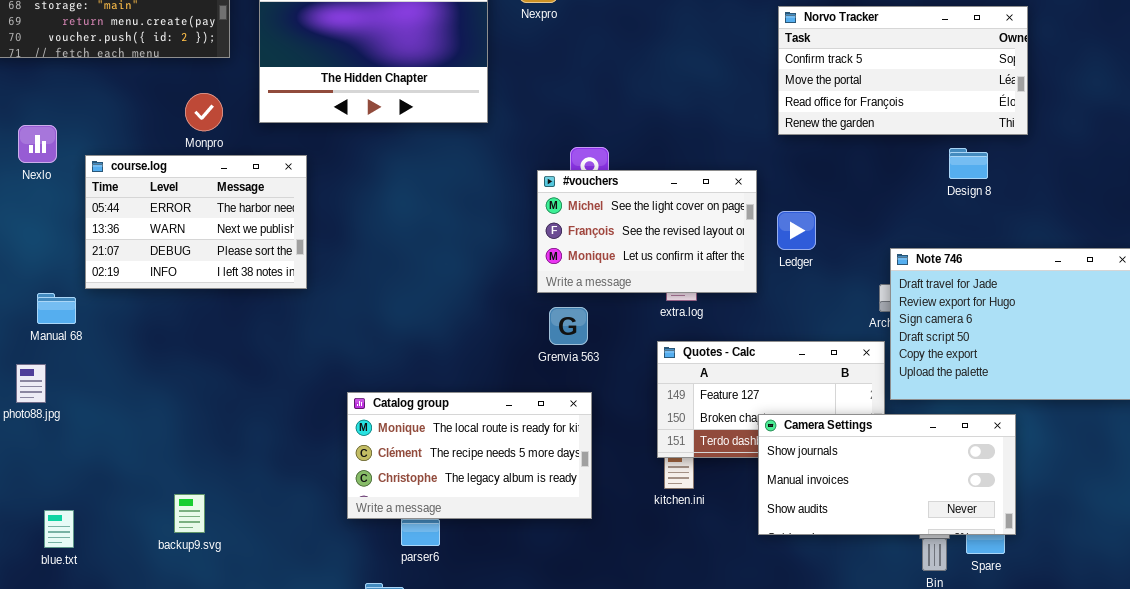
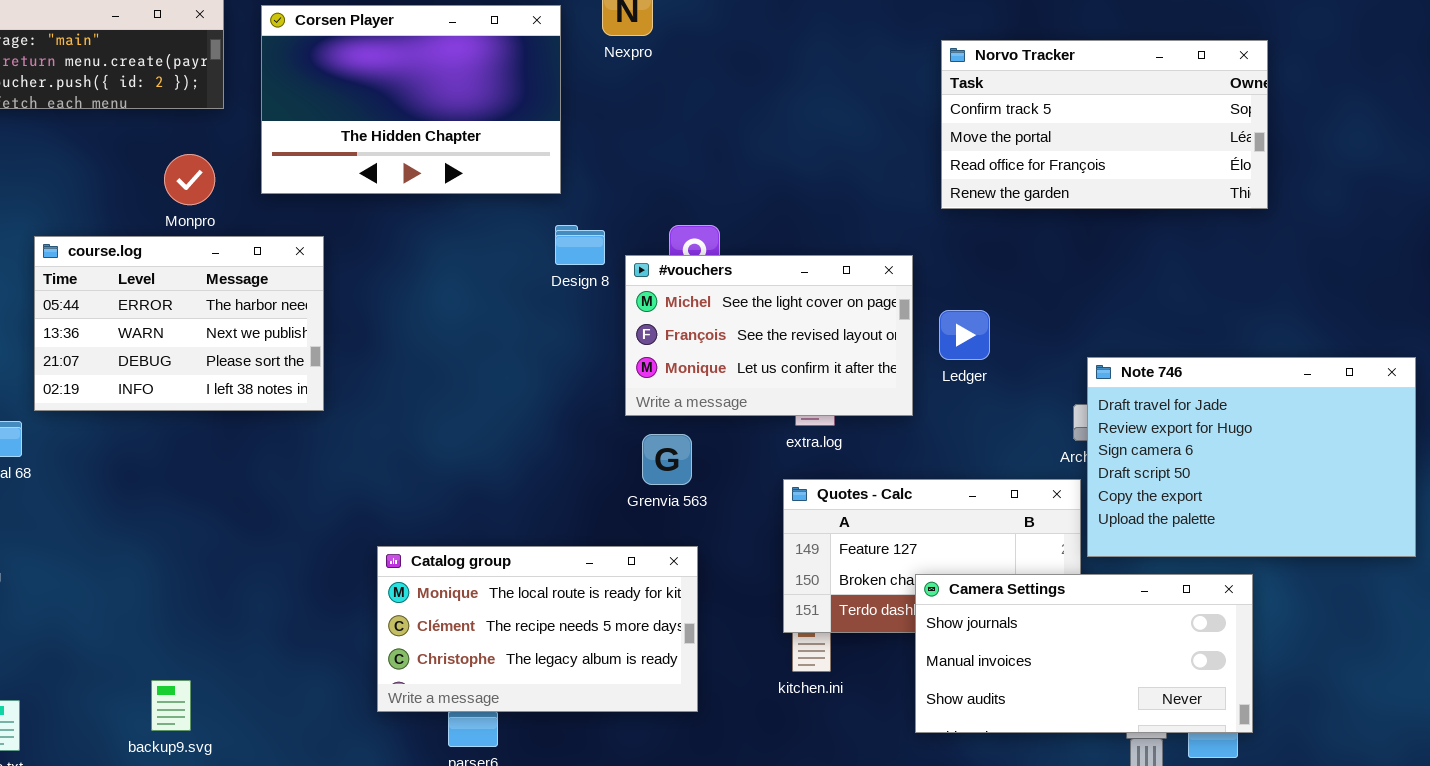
Design 8: [949,148,988,179] -> [555,225,605,265], moved

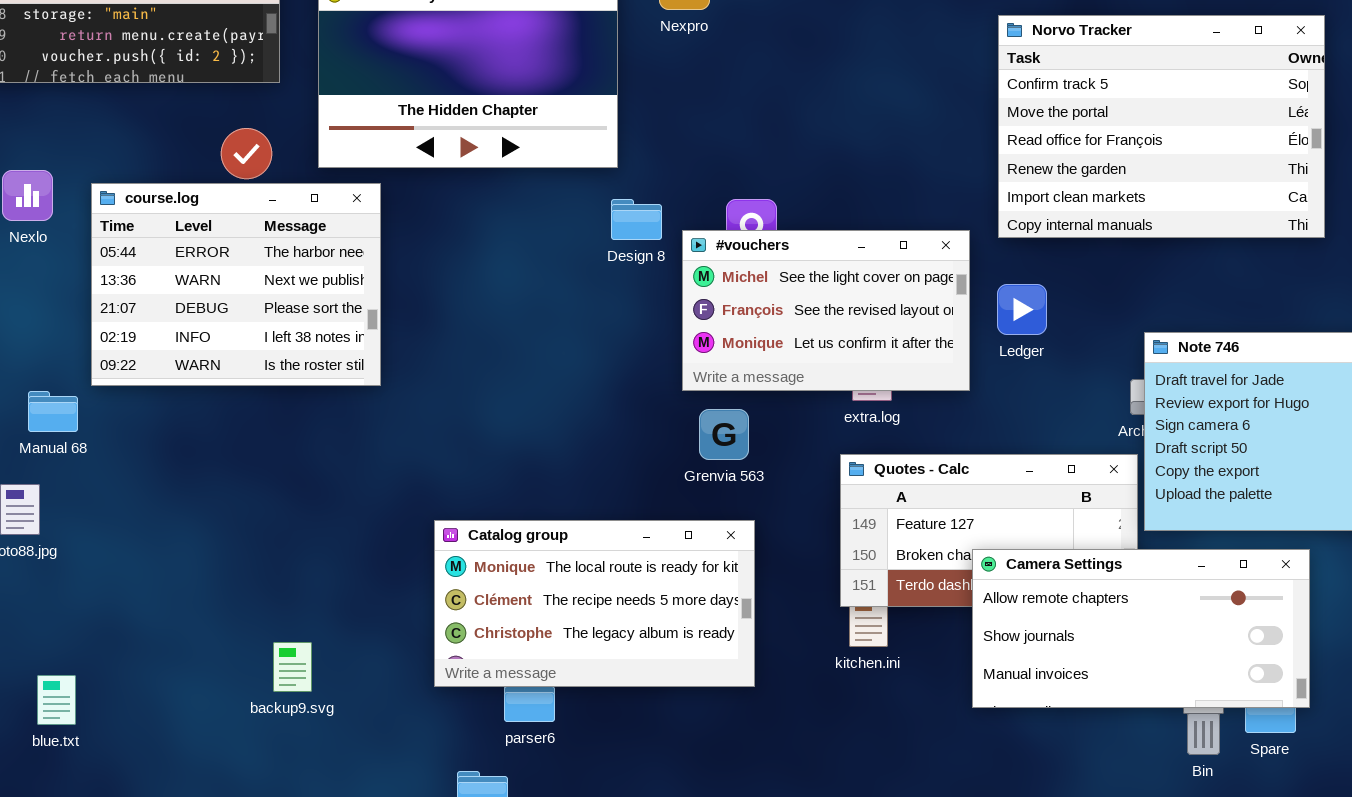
Norvo Tracker: [941,40,1268,209] -> [998,15,1325,238], resized
course.log: [34,236,324,411] -> [91,183,381,386], resized
Camera Settings: [915,574,1253,733] -> [972,549,1310,708], scrolled up 1 row
backup9.svg: [151,680,191,731] -> [273,642,312,692], moved

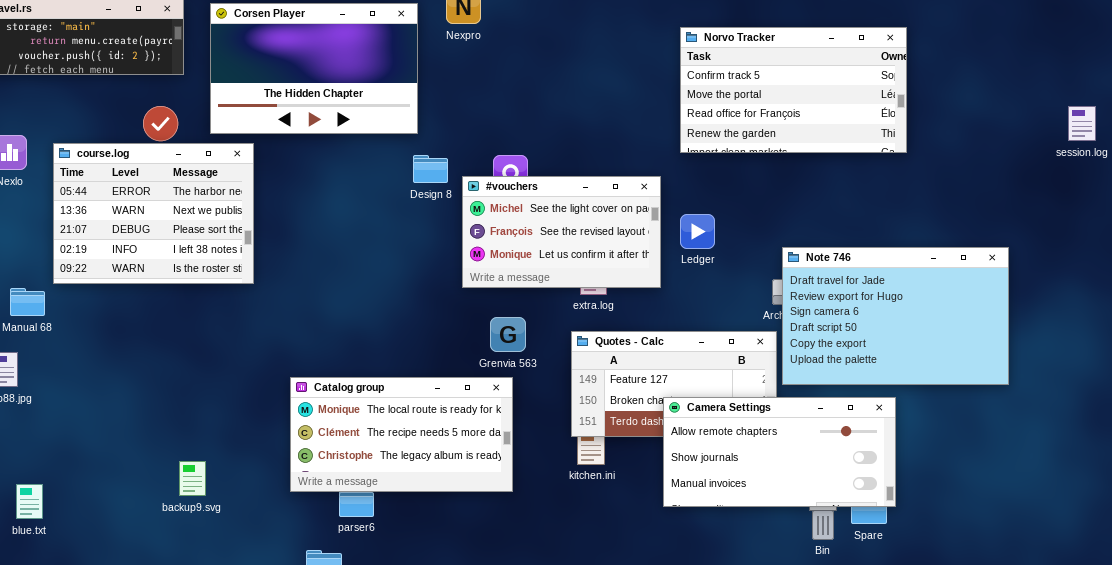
Norvo Tracker: [998,15,1325,238] -> [680,27,907,153], resized
Grenvia 563: [699,409,749,460] -> [490,317,526,352], moved

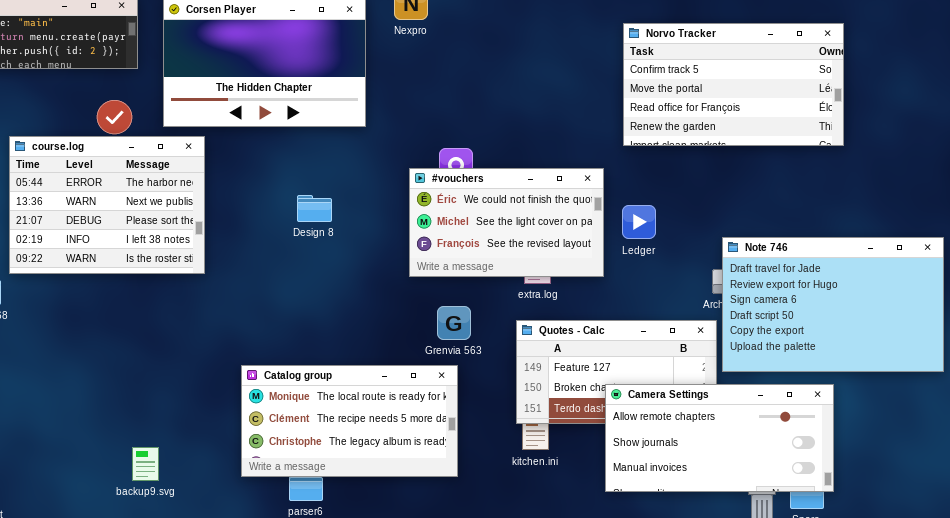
Design 8: [413,155,448,183] -> [297,195,332,222], moved
#vouchers: [462,176,661,288] -> [409,168,604,277], scrolled up 1 row

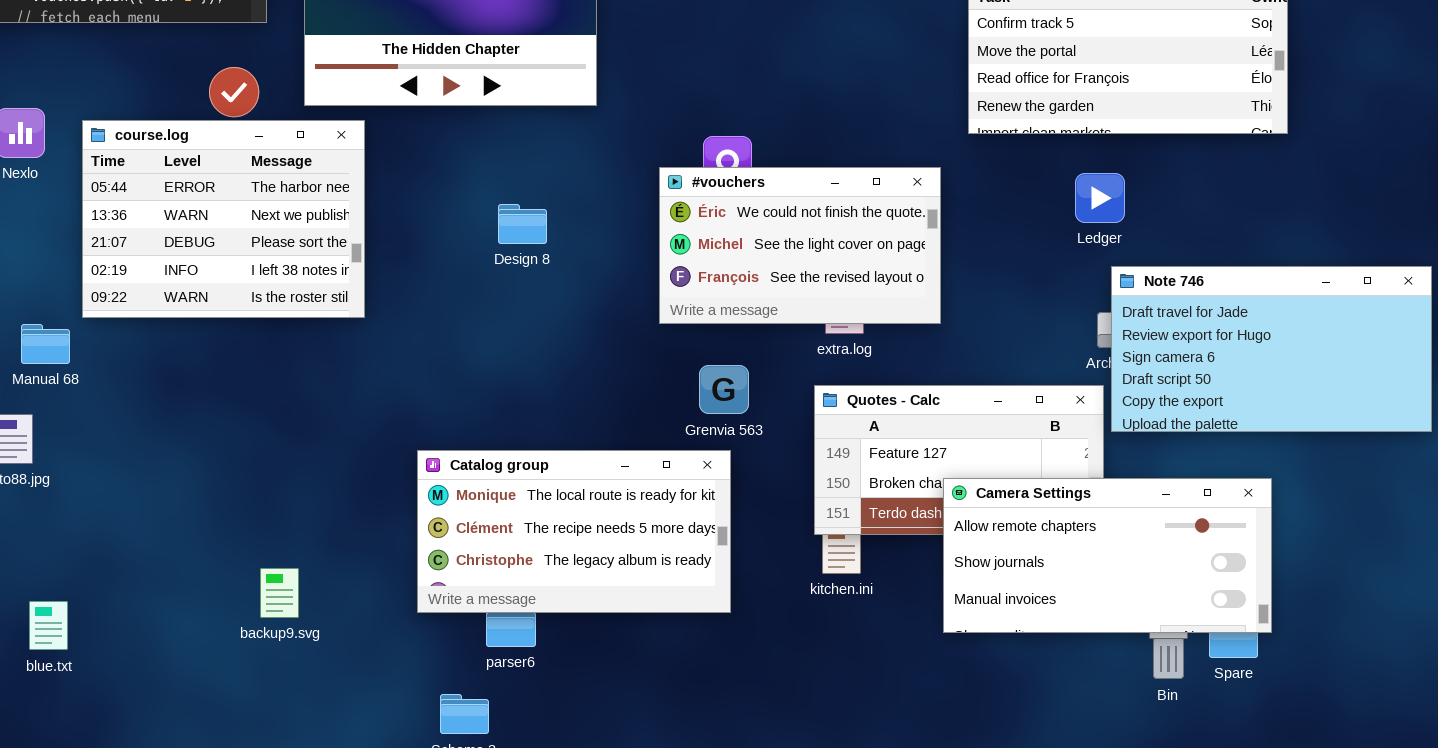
Ledger: [622,205,656,239] -> [1075,173,1125,223], moved
Note 746: [722,237,944,372] -> [1111,266,1432,432], resized

